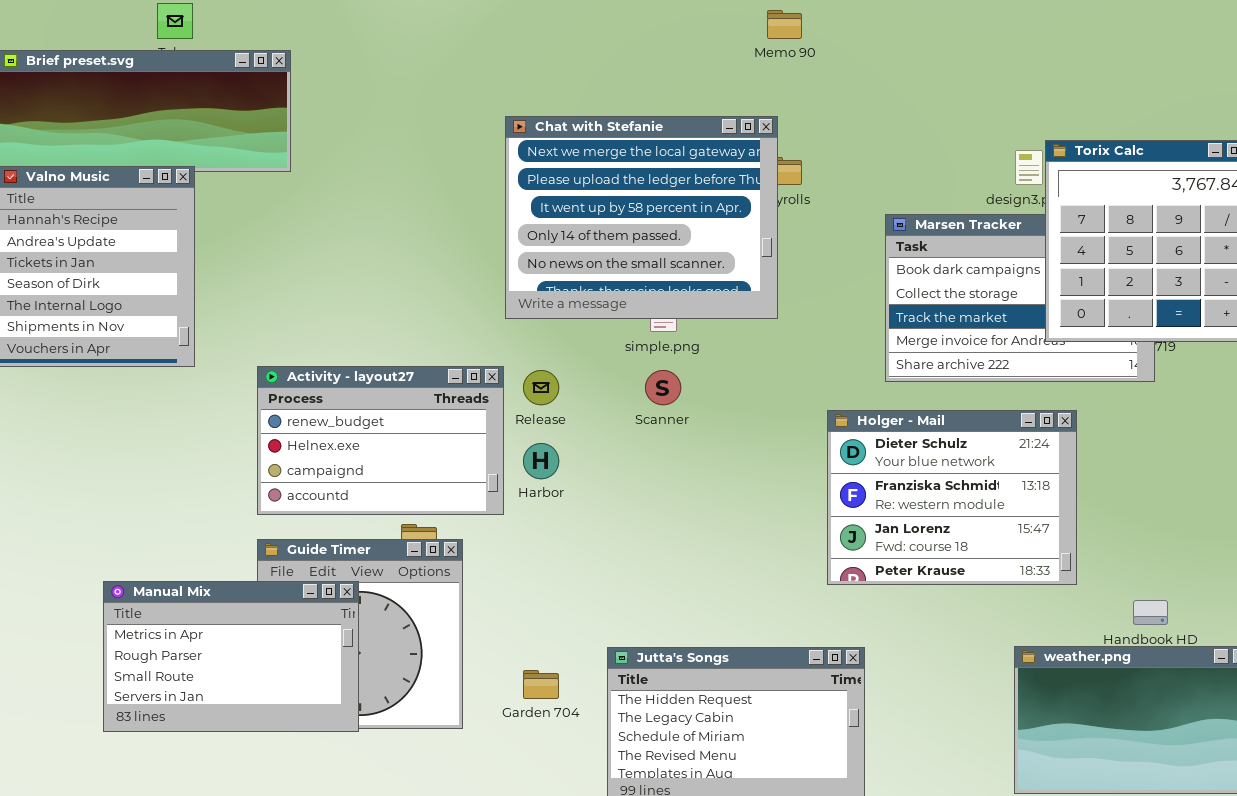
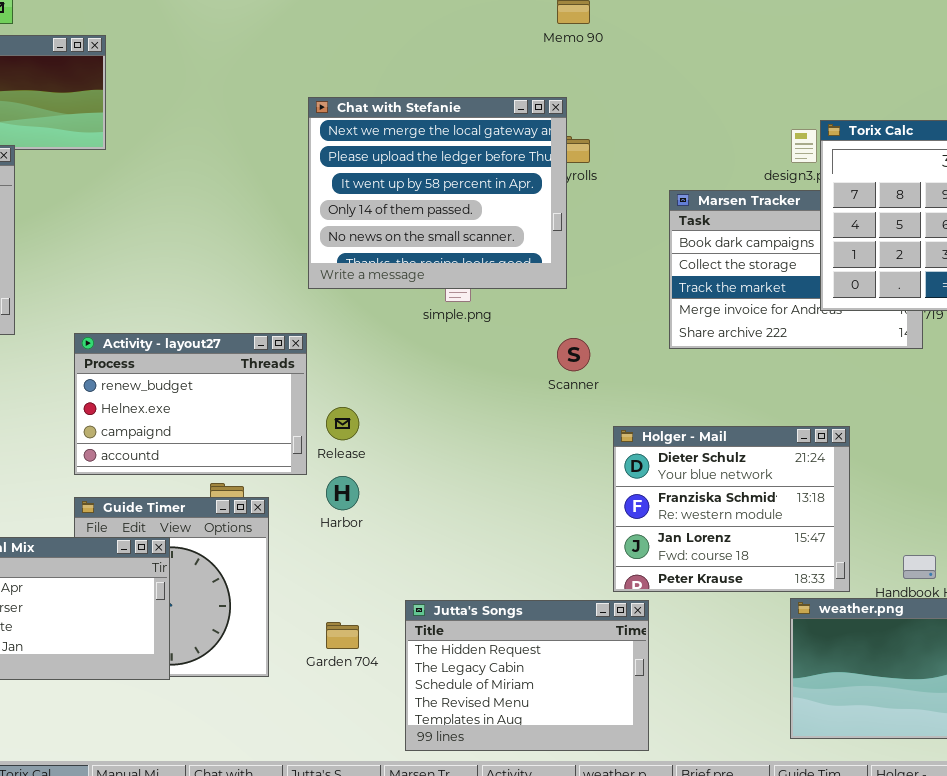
Release: [523,370,559,405] -> [326,407,359,440], moved
Scanner: [645,370,681,405] -> [557,338,590,371], moved
Holger - Mail: [827,410,1077,585] -> [613,426,850,592], moved
Harbor: [523,443,559,479] -> [326,476,359,510], moved

